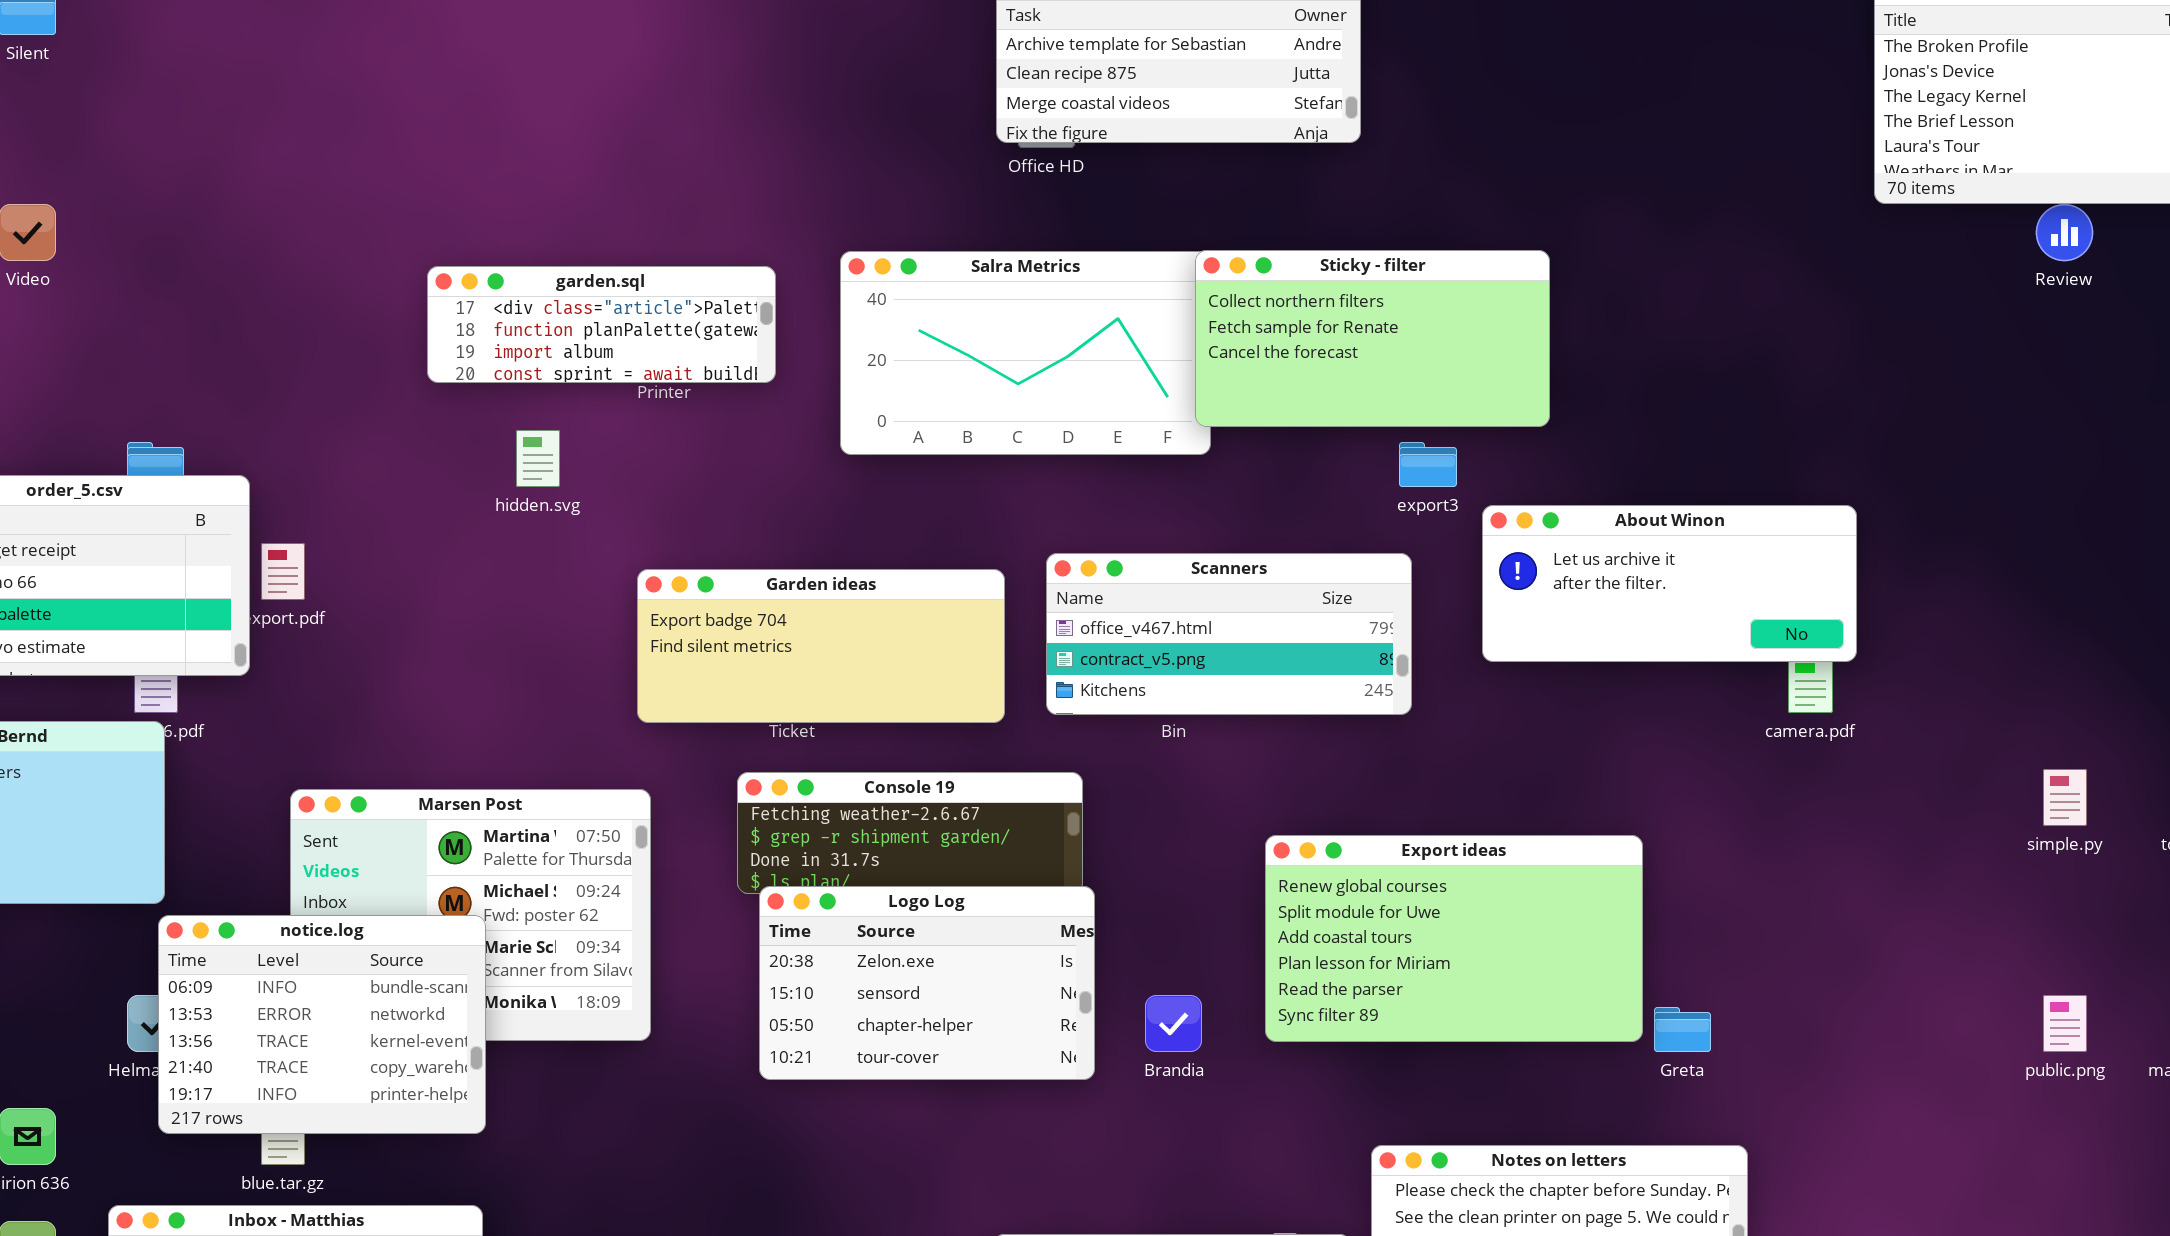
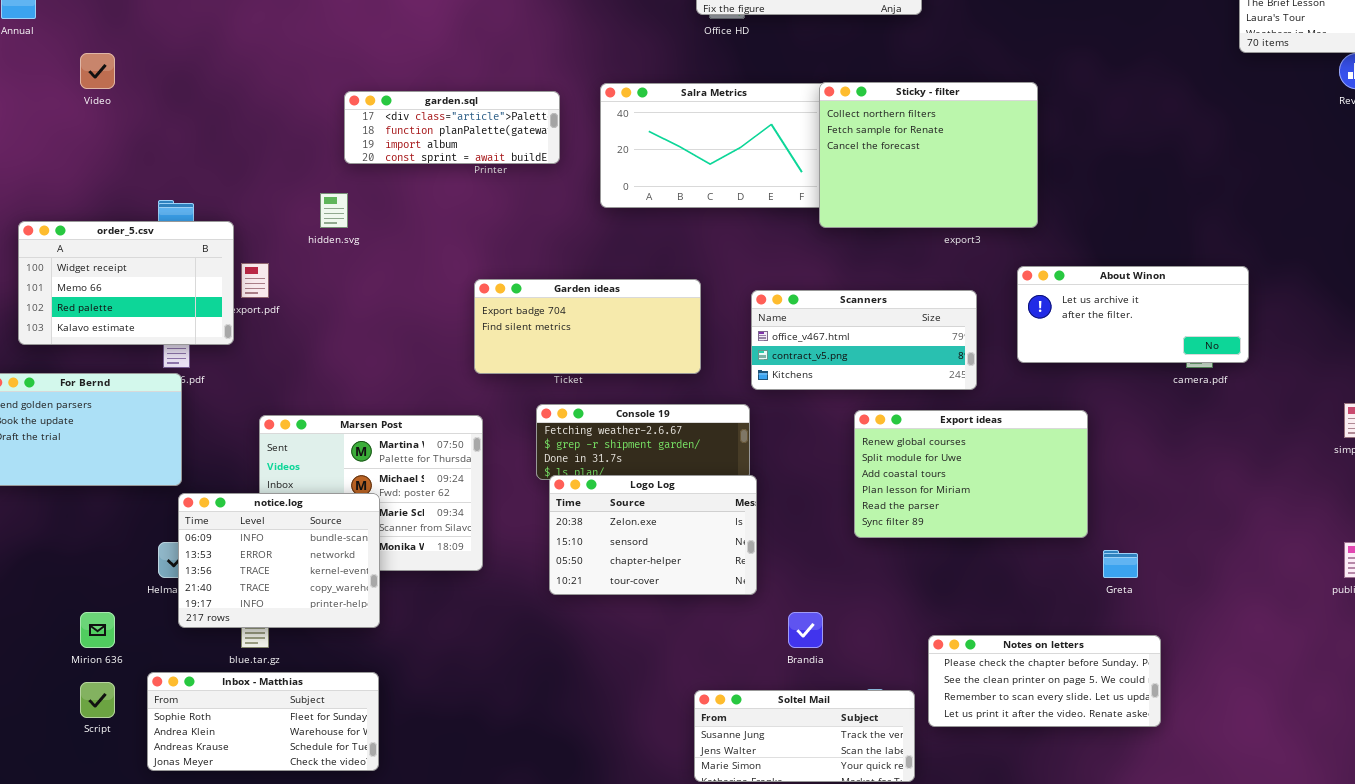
Sticky - filter: [1195,250,1550,427] -> [819,82,1038,228], resized
hidden.svg: [516,430,560,487] -> [320,193,348,228], moved
About Winon: [1482,505,1857,662] -> [1017,266,1249,363], moved
Scanners: [1046,553,1412,715] -> [751,290,977,390], moved
Export ideas: [1265,835,1643,1042] -> [854,410,1088,538], moved
Brandia: [1145,995,1202,1052] -> [788,612,823,648], moved

